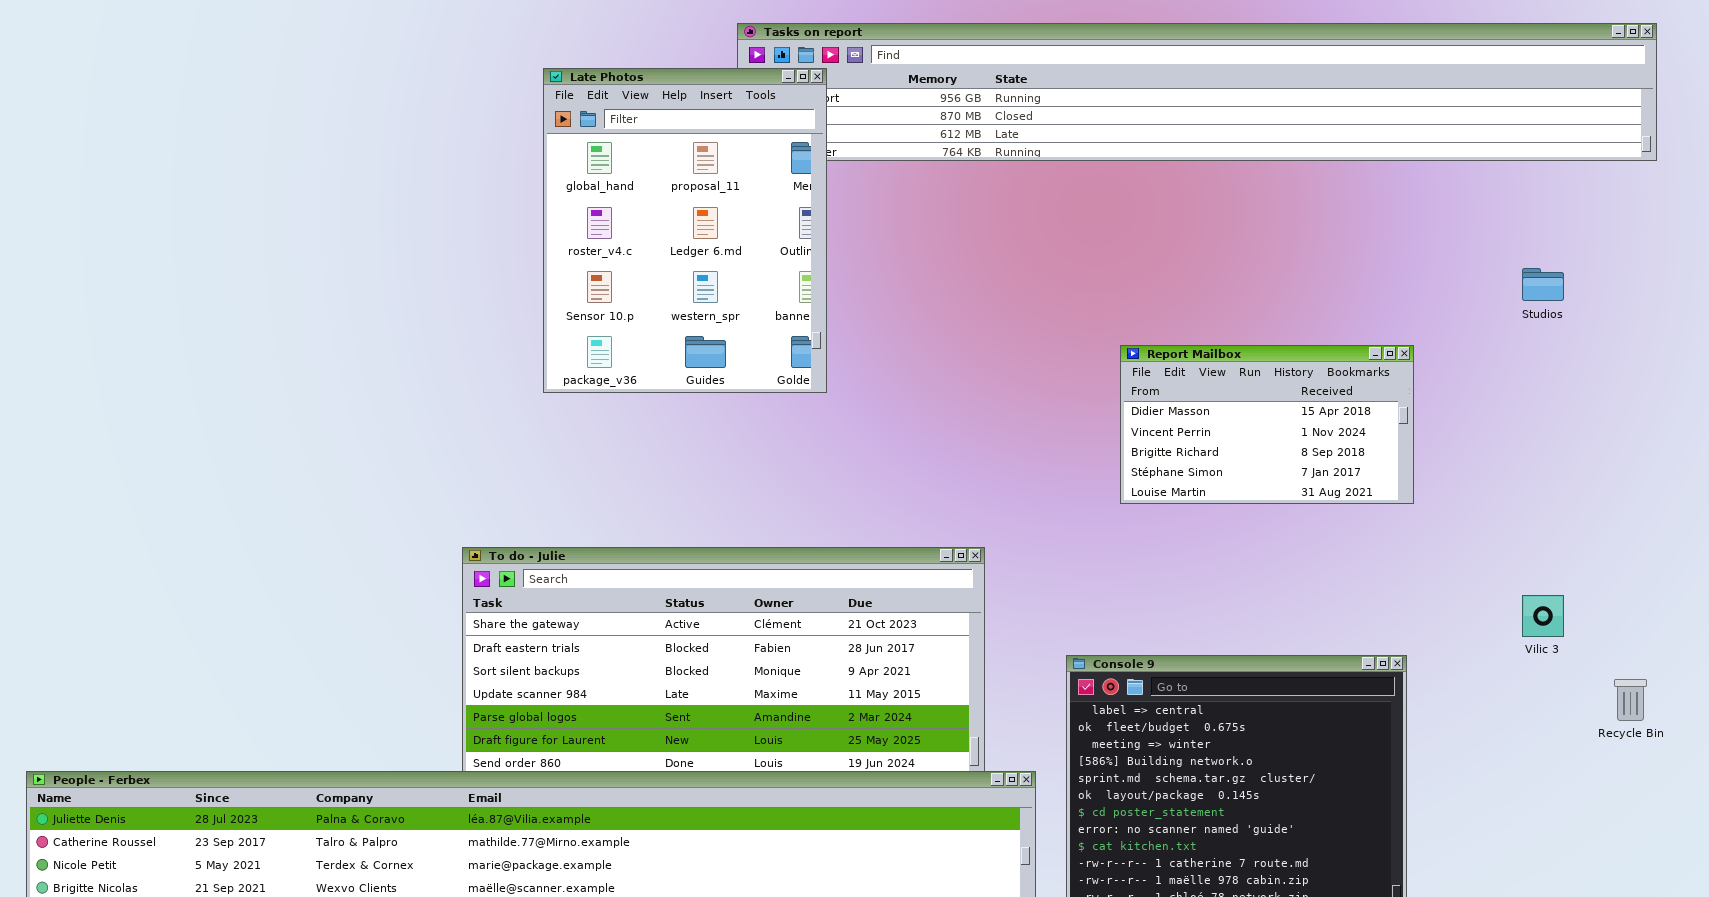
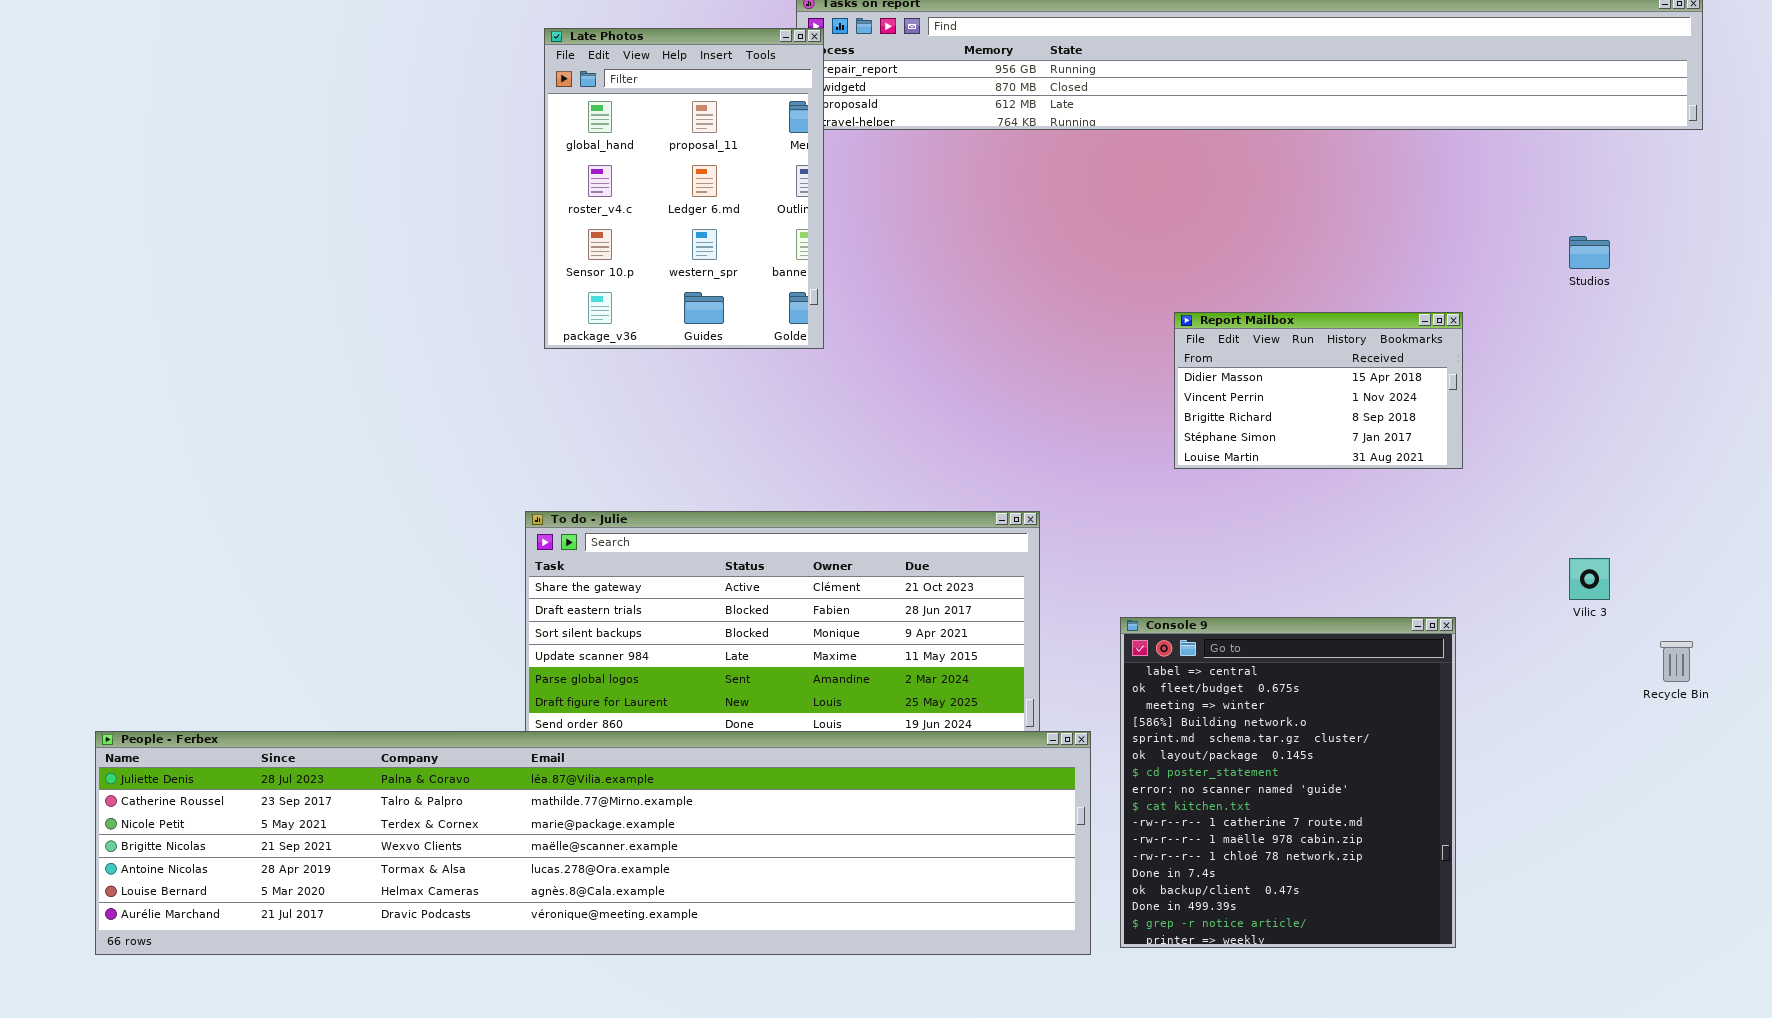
Late Photos: [543,68,827,393] -> [544,28,824,349], moved

